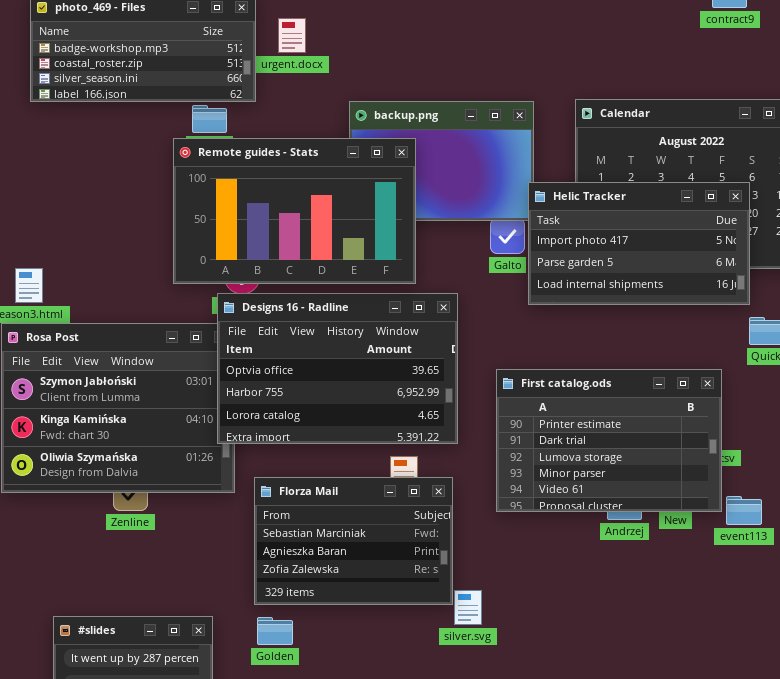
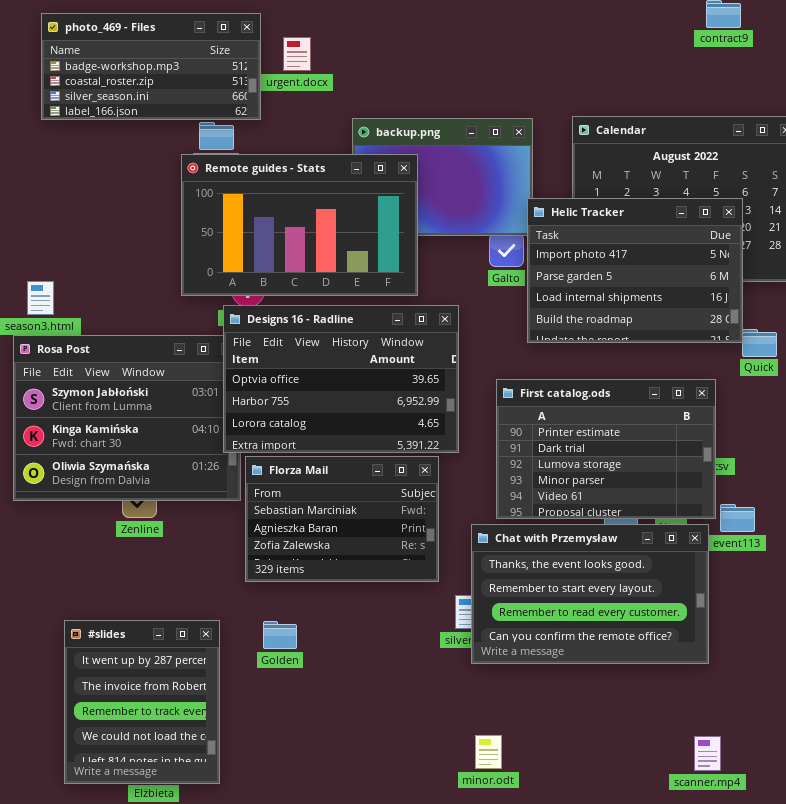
Helic Tracker: [528,182,750,305] -> [527,198,743,343], resized
Florza Mail: [254,477,453,605] -> [245,456,439,582], moved
Chat with Przemysław: none -> [471,524,709,664], opened

